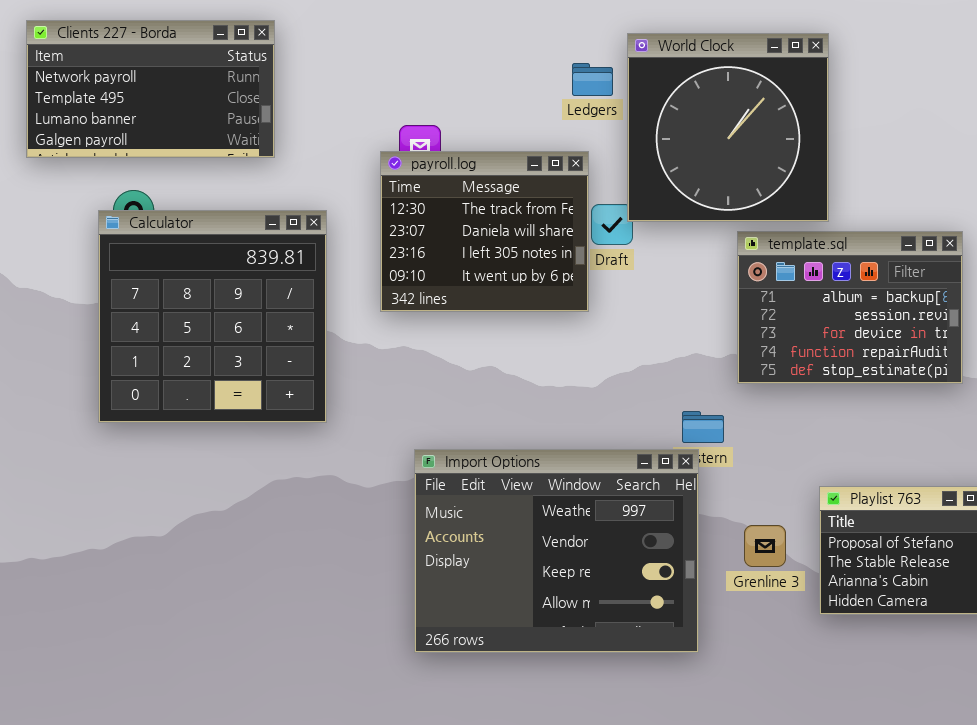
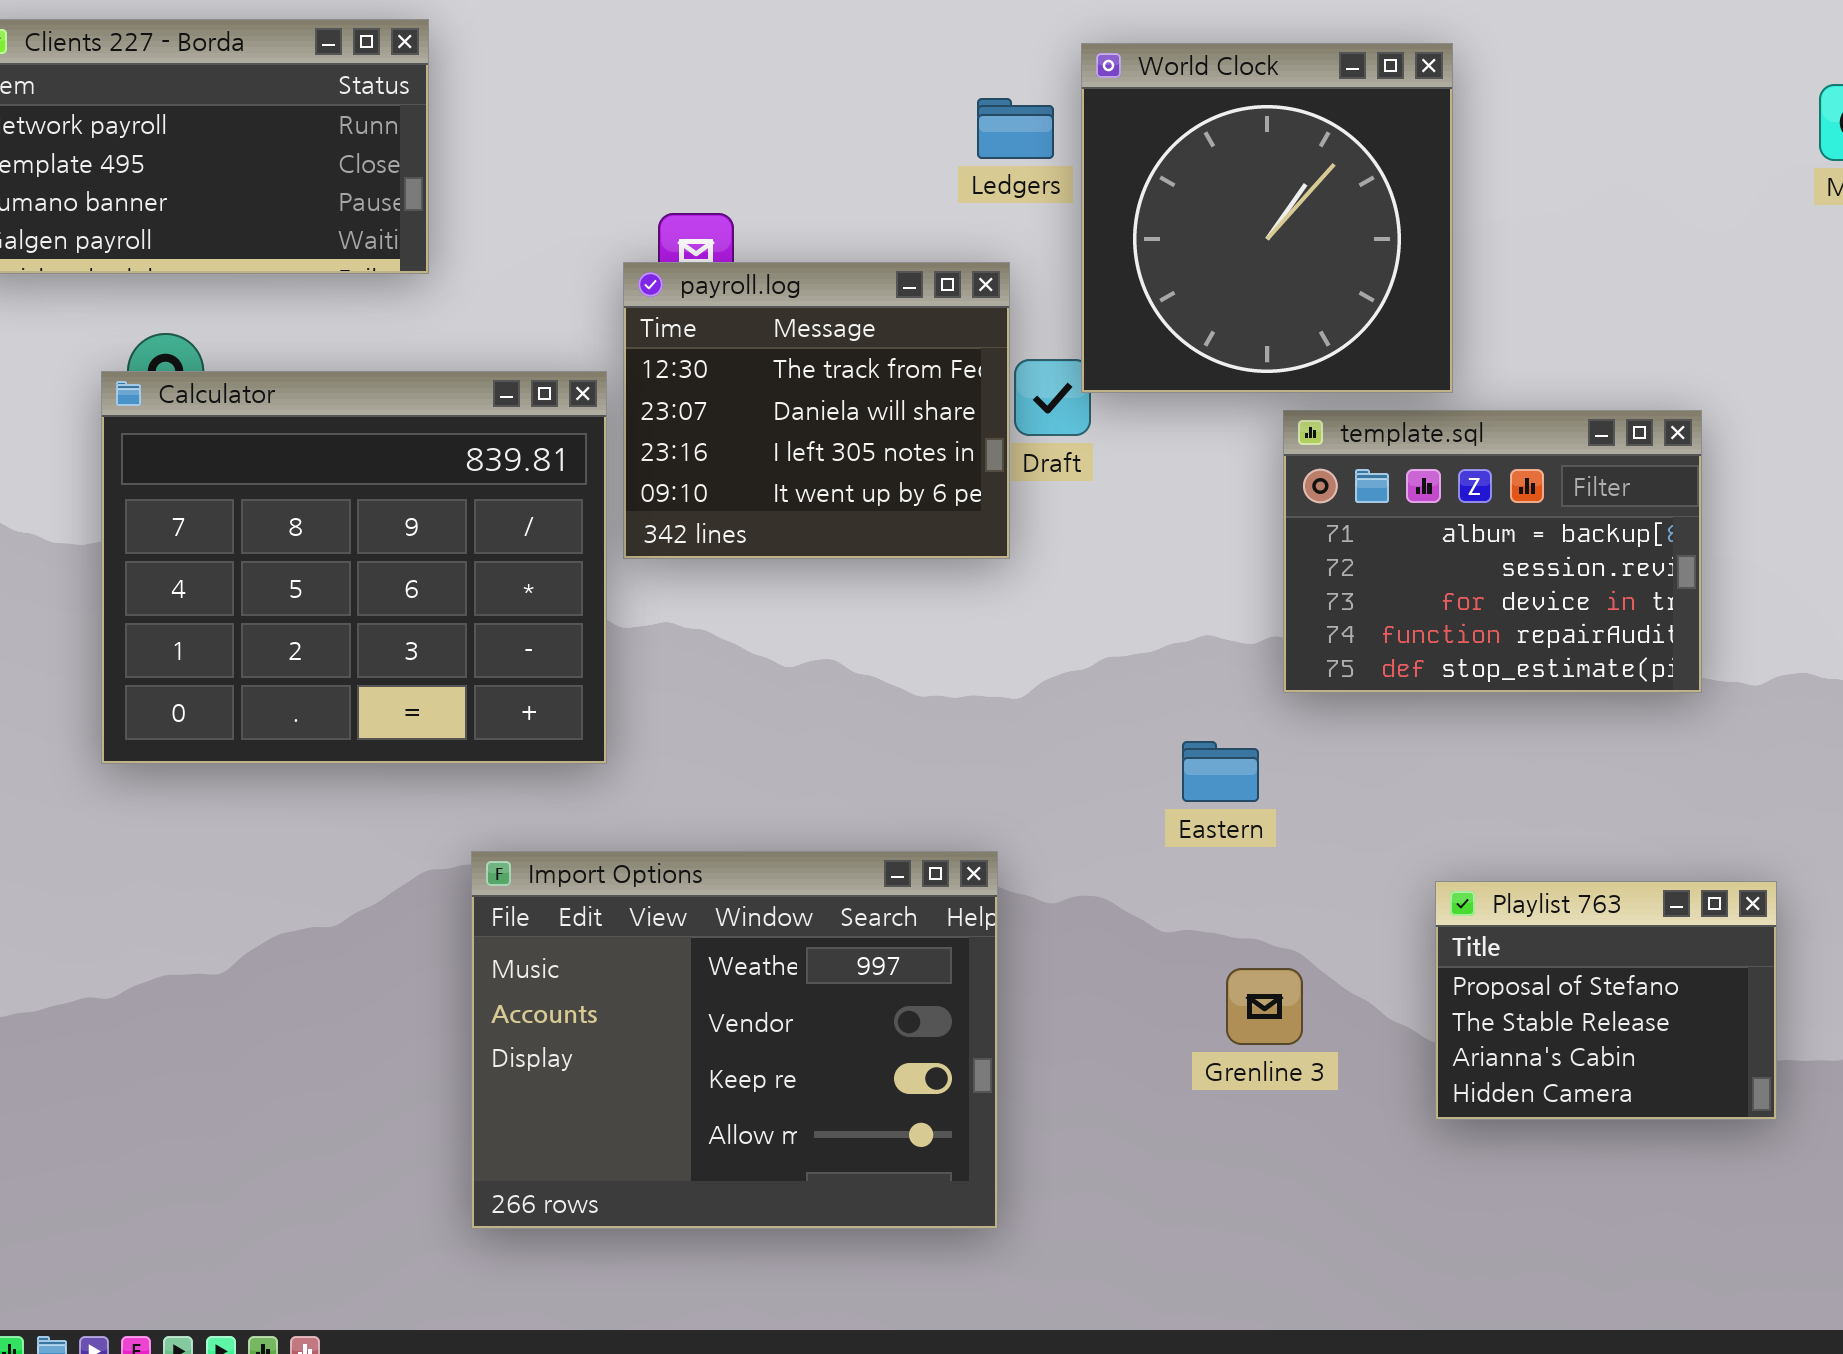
Calculator: [98,210,327,423] -> [101,371,607,764], resized
Import Options: [414,449,699,653] -> [471,851,998,1229], moved
Grenline 3: [744,525,786,567] -> [1226,968,1303,1045], moved

